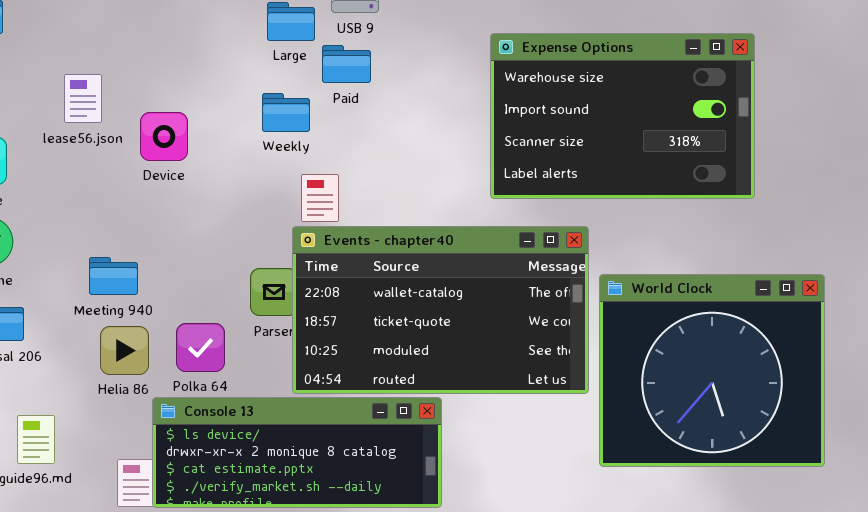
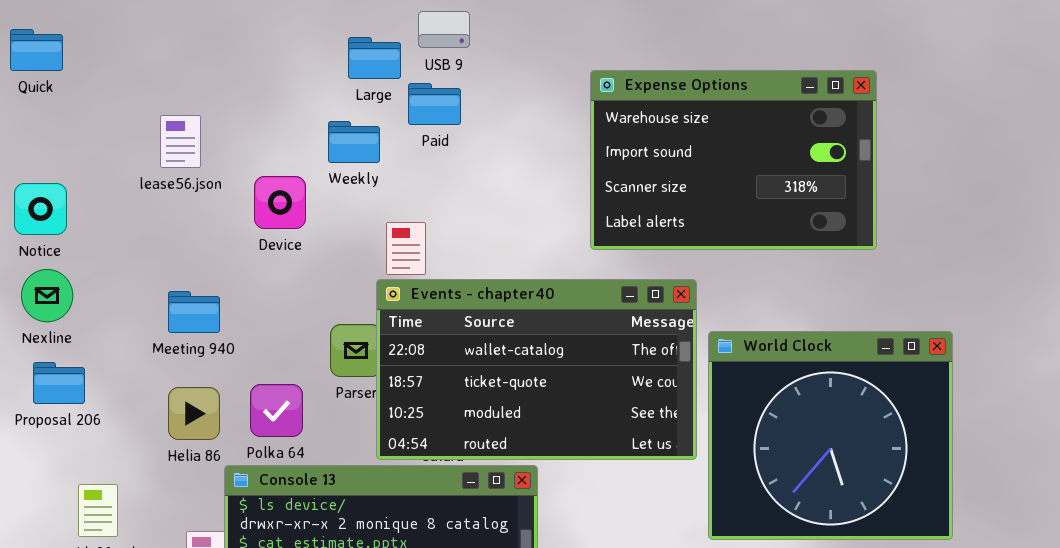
lease56.json: [64,74,102,123] -> [160,115,201,168], moved
Weekly: [262,93,310,132] -> [328,121,380,163], moved
Device: [140,112,188,161] -> [254,176,306,229], moved
Meeting 940: [89,257,138,295] -> [168,291,220,333], moved

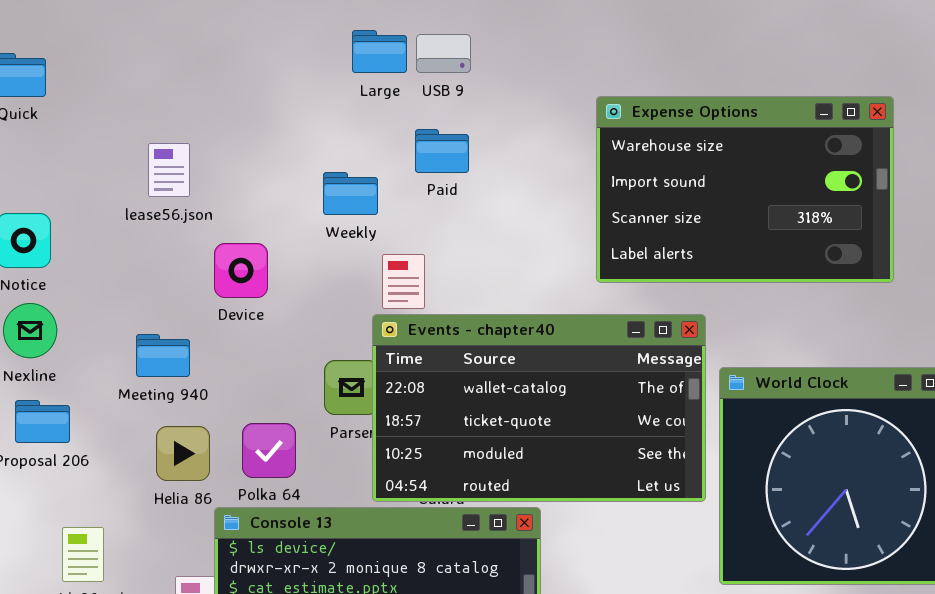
Large: [348,37,401,79] -> [352,30,407,73], moved
Paid: [408,83,461,125] -> [415,129,469,173], moved
Weekly: [328,121,380,163] -> [323,172,378,215], moved
Device: [254,176,306,229] -> [214,243,268,298], moved
Meeting 940: [168,291,220,333] -> [136,334,190,377], moved

